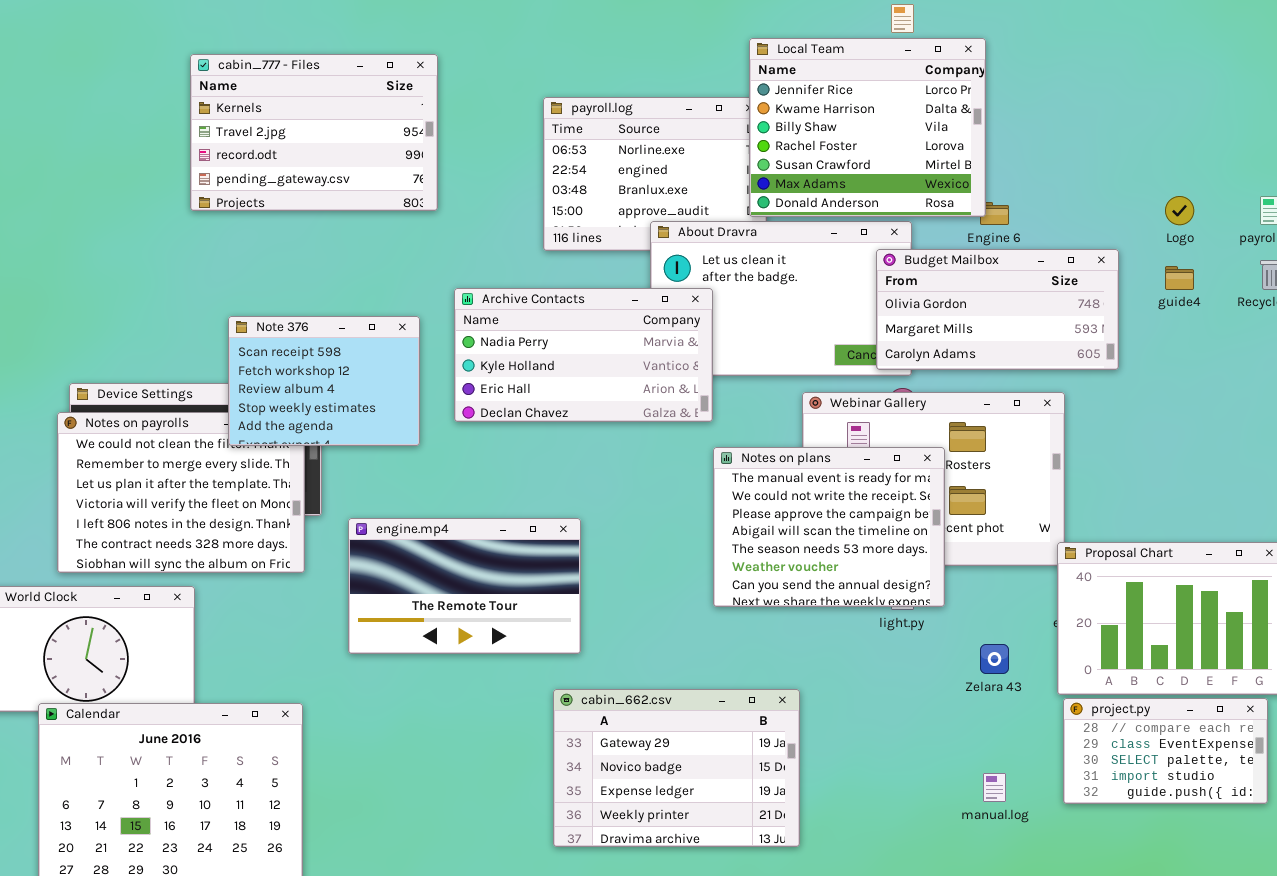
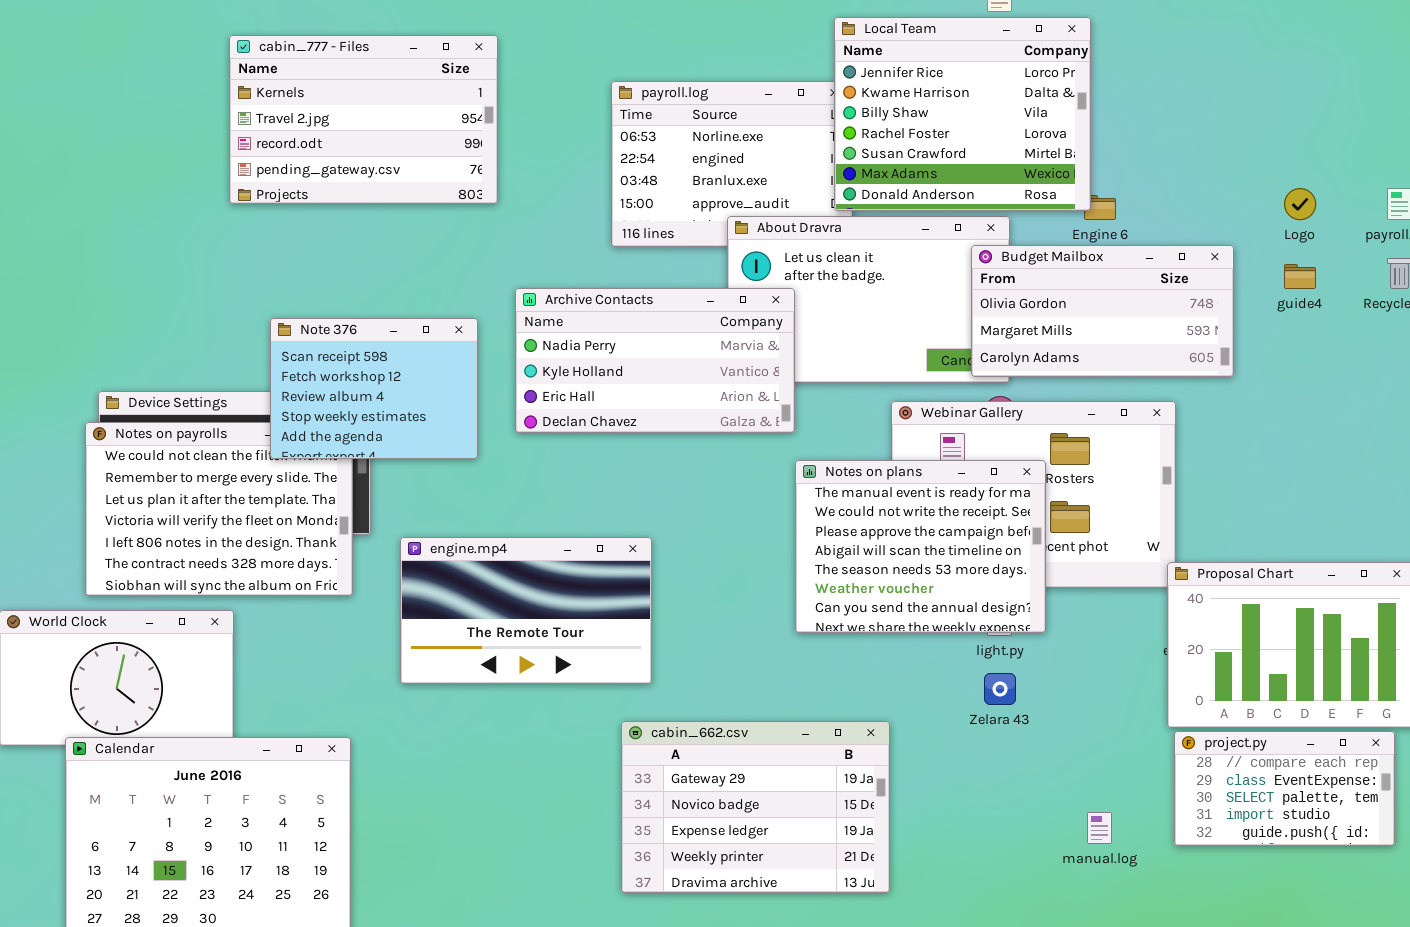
Zelara 43: [980,644,1009,674] -> [984,673,1016,705], moved

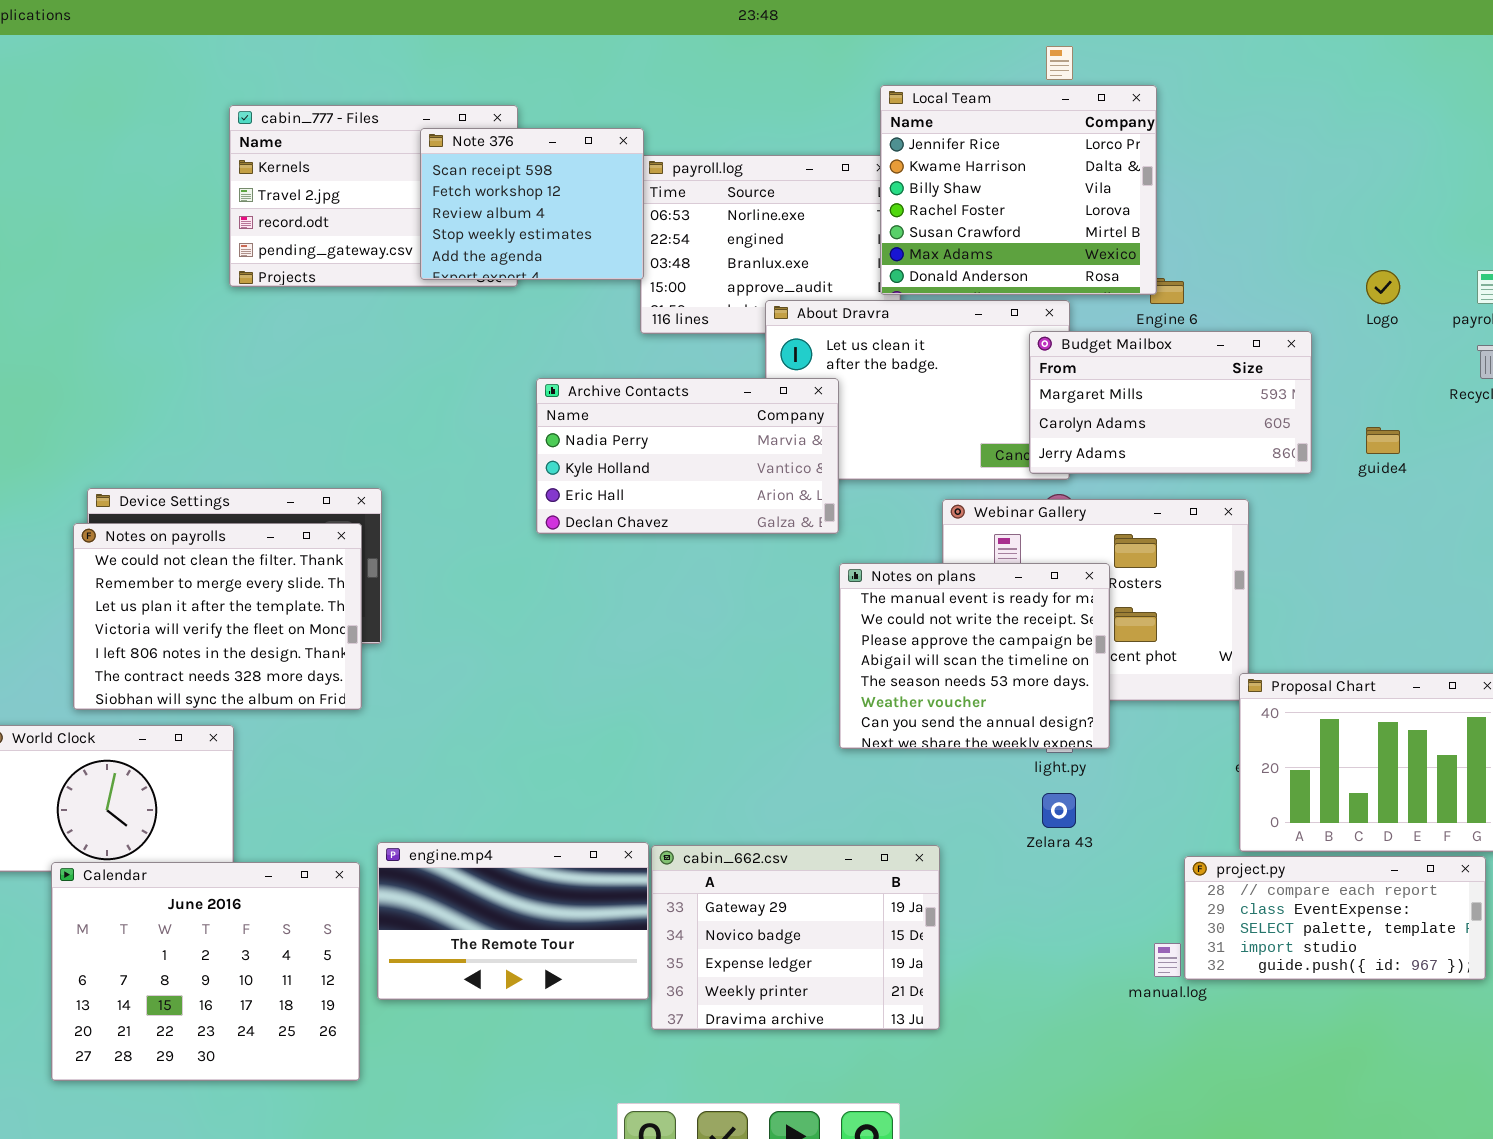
Budget Mailbox: [971,245,1234,377] -> [1029,331,1312,474], scrolled down 1 row
guide4: [1284,264,1316,289] -> [1366,427,1400,454], moved
Note 376: [270,318,478,459] -> [420,128,644,280], moved
engine.mp4: [400,537,652,684] -> [377,842,649,1000], moved
project.py: [1174,731,1395,846] -> [1184,856,1486,980], resized

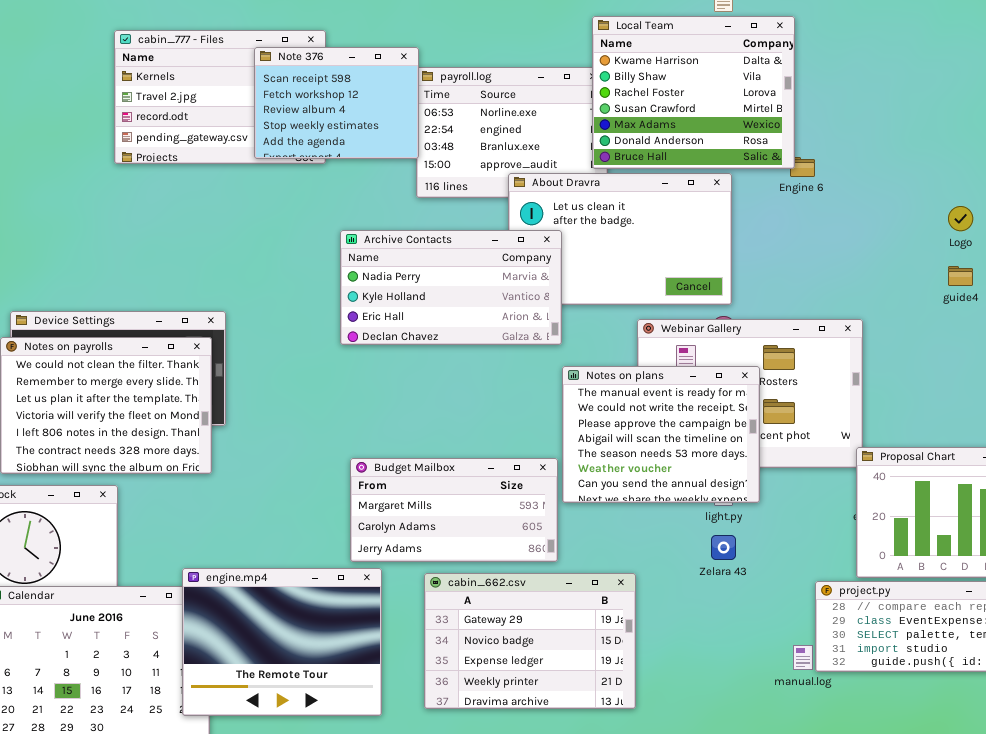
Local Team: [880,85,1157,295] -> [592,16,795,169], scrolled down 1 row
Logo: [1366,270,1400,304] -> [948,206,973,231], moved
Budget Mailbox: [1029,331,1312,474] -> [350,458,558,562], moved
engine.mp4: [377,842,649,1000] -> [182,568,382,716], moved, resized

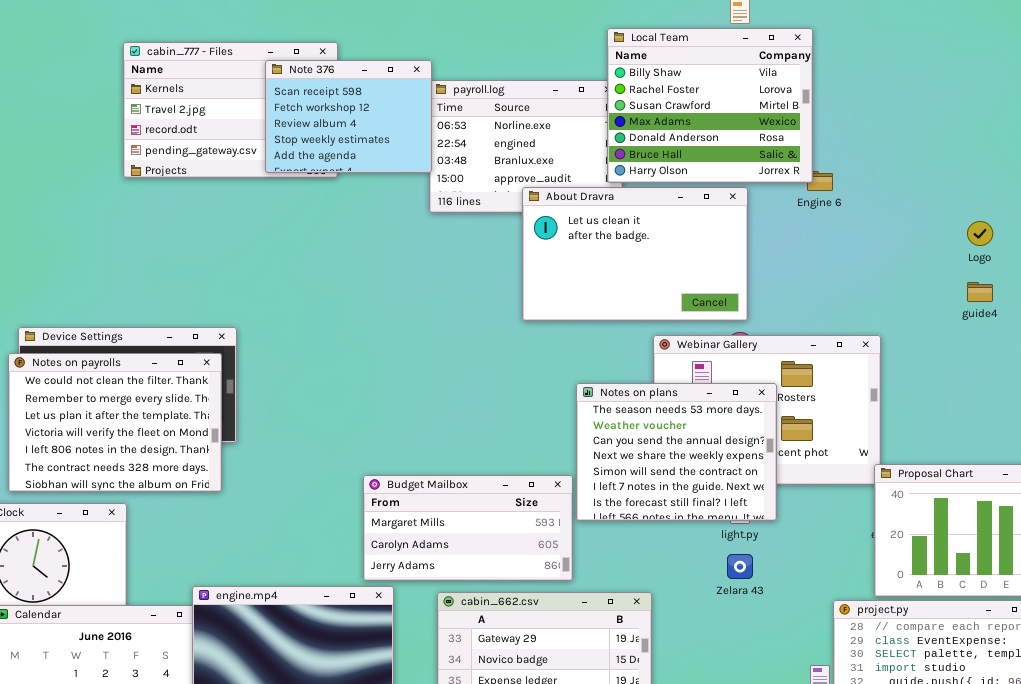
Local Team: [592,16,795,169] -> [607,28,813,183], scrolled down 1 row
Archive Contacts: [340,230,562,345] -> none, closed
Notes on plans: [562,366,760,503] -> [576,383,777,521], scrolled down 4 rows

